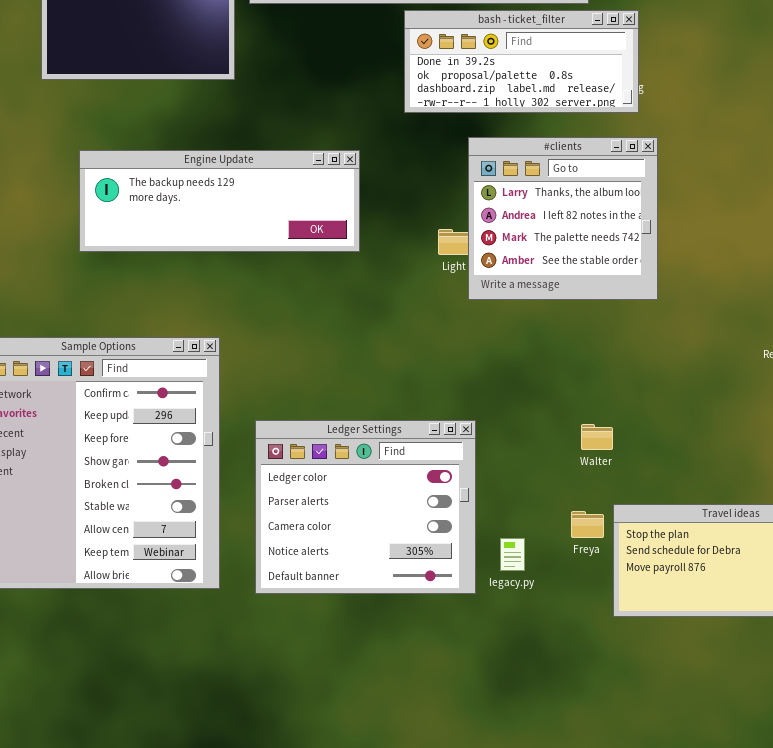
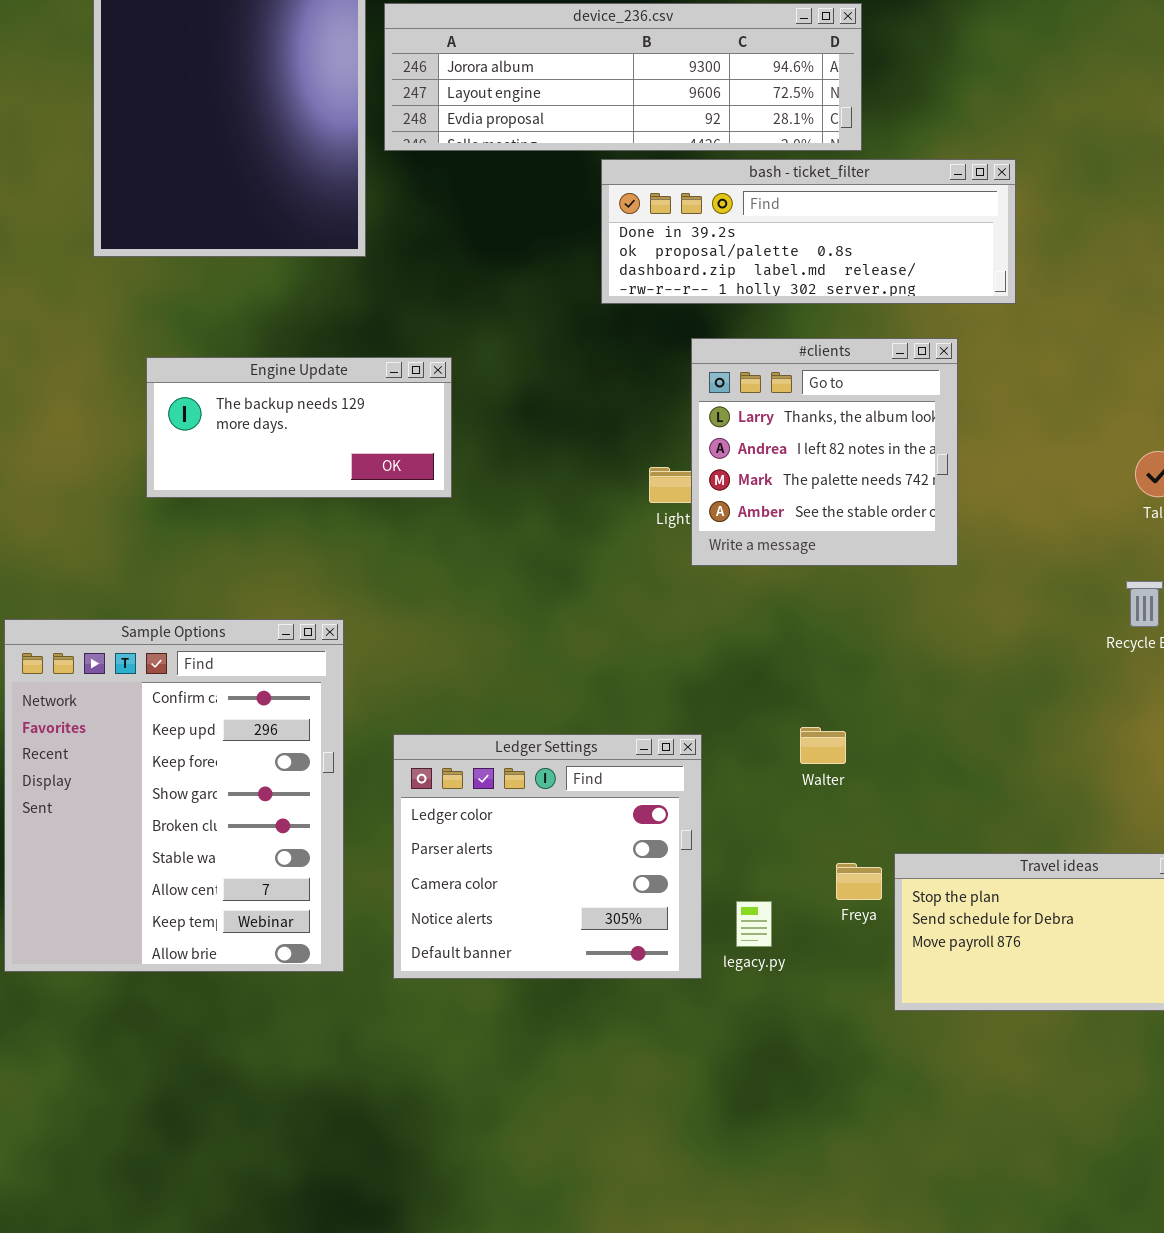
bash - ticket_filter: [404,10,639,113] -> [601,159,1016,304], resized
Engine Update: [79,150,360,252] -> [146,357,452,498], resized
Walter: [581,424,613,450] -> [800,727,846,764], moved

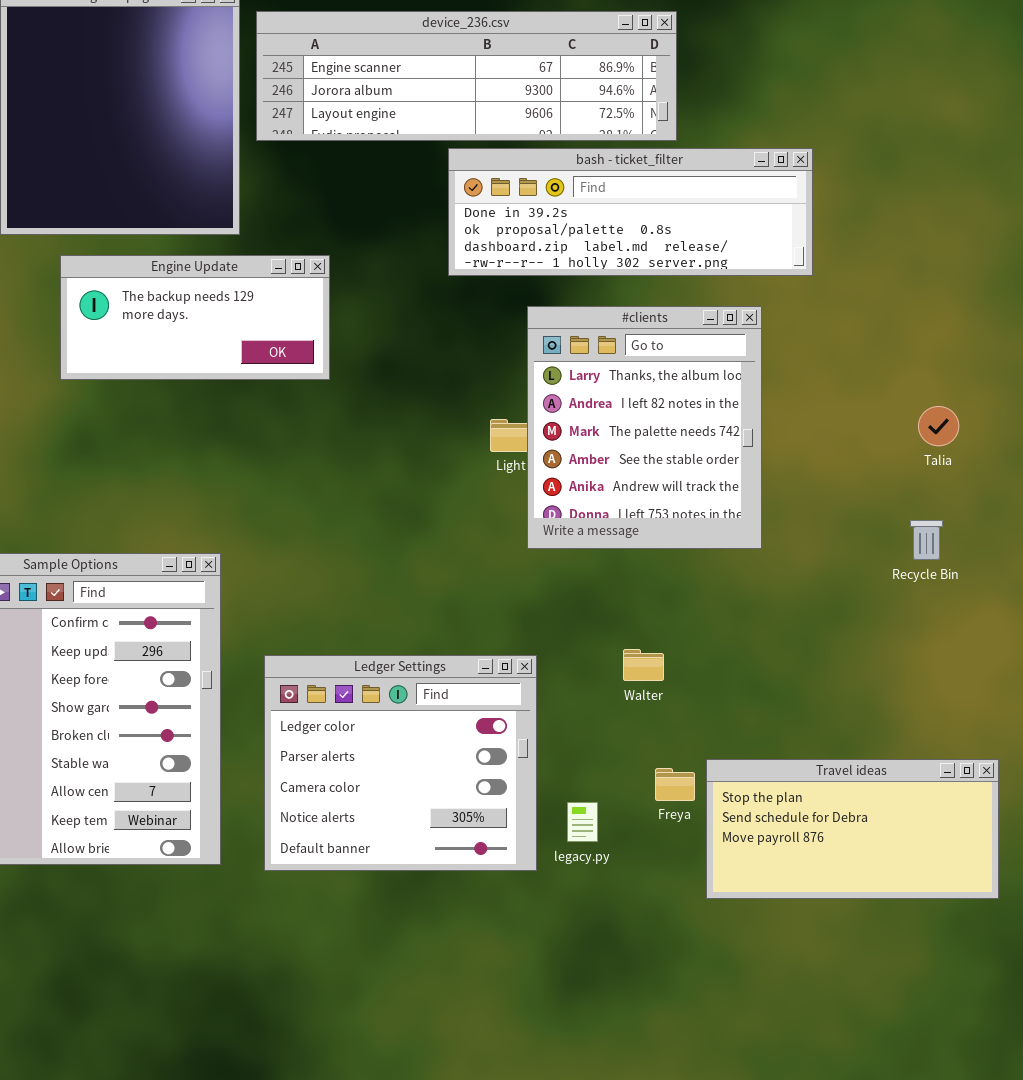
device_236.csv: [384,3,862,151] -> [256,11,677,141], scrolled up 1 row
#clients: [691,338,958,566] -> [527,306,762,549], resized
Engine Update: [146,357,452,498] -> [60,255,330,380], moved

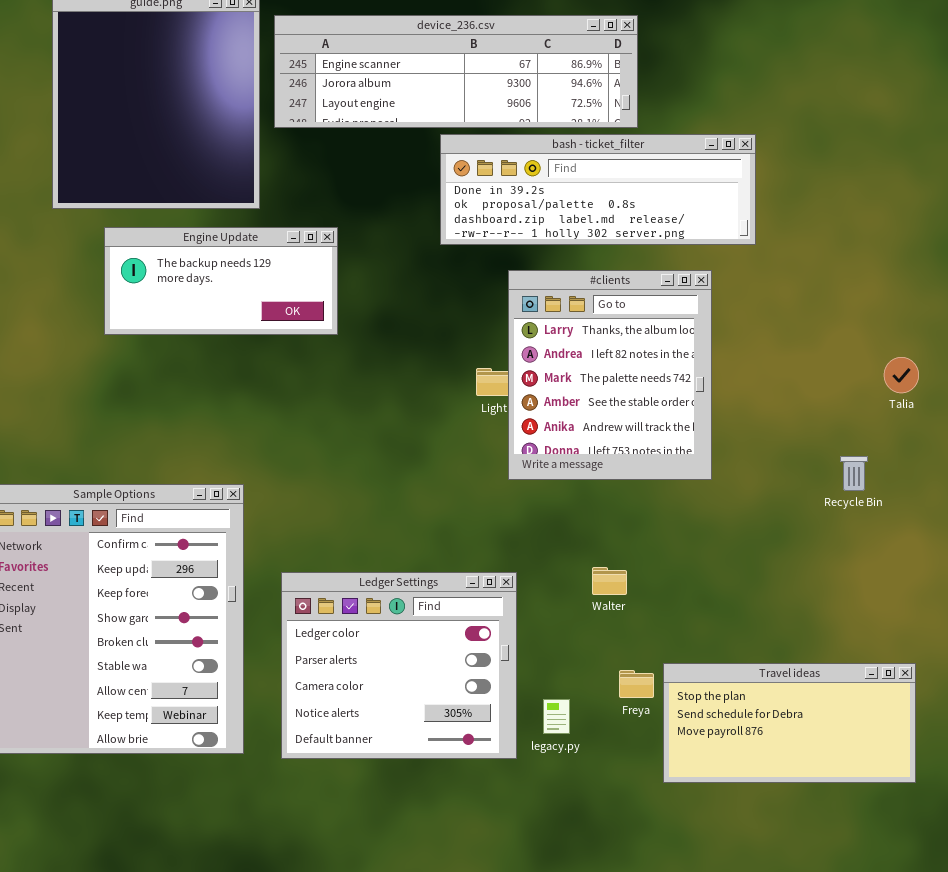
Talia: [918,406,959,446] -> [884,357,919,393], moved

